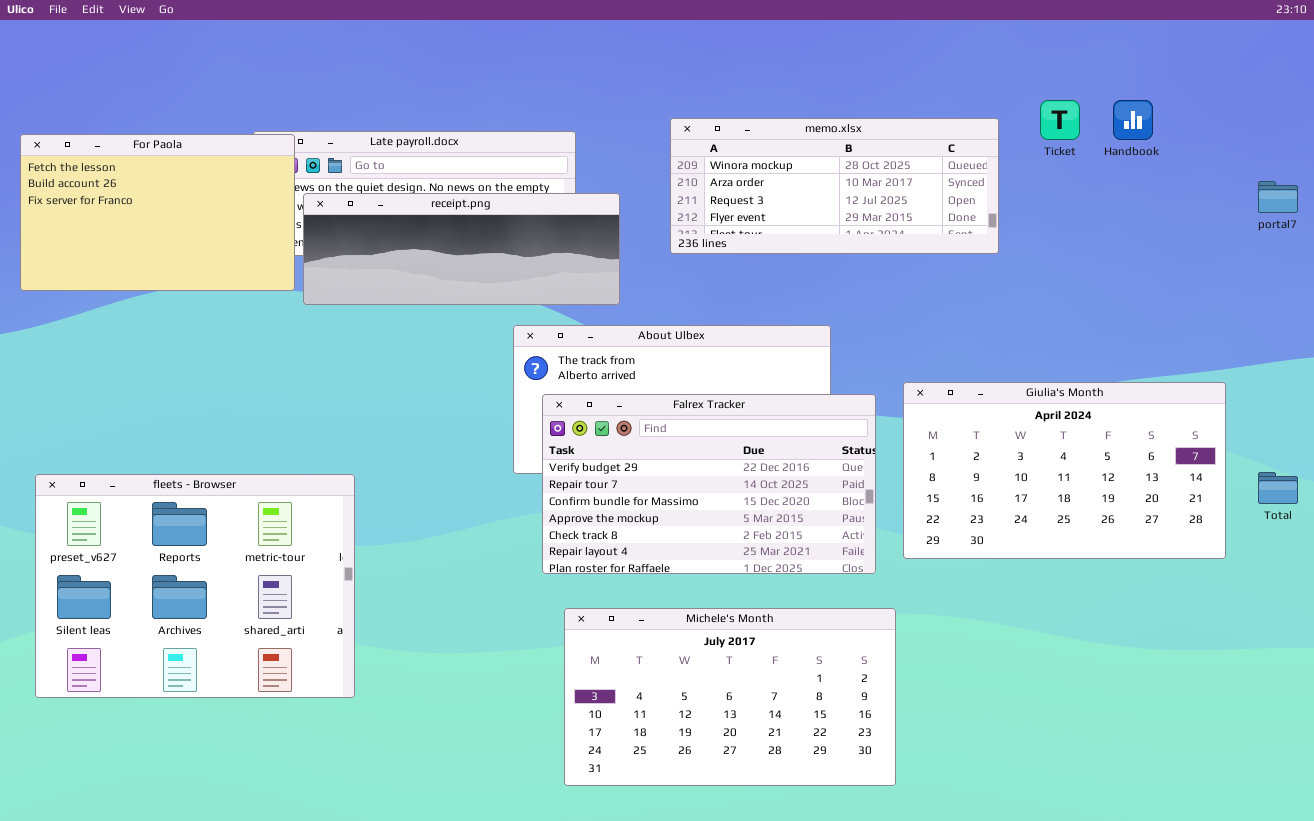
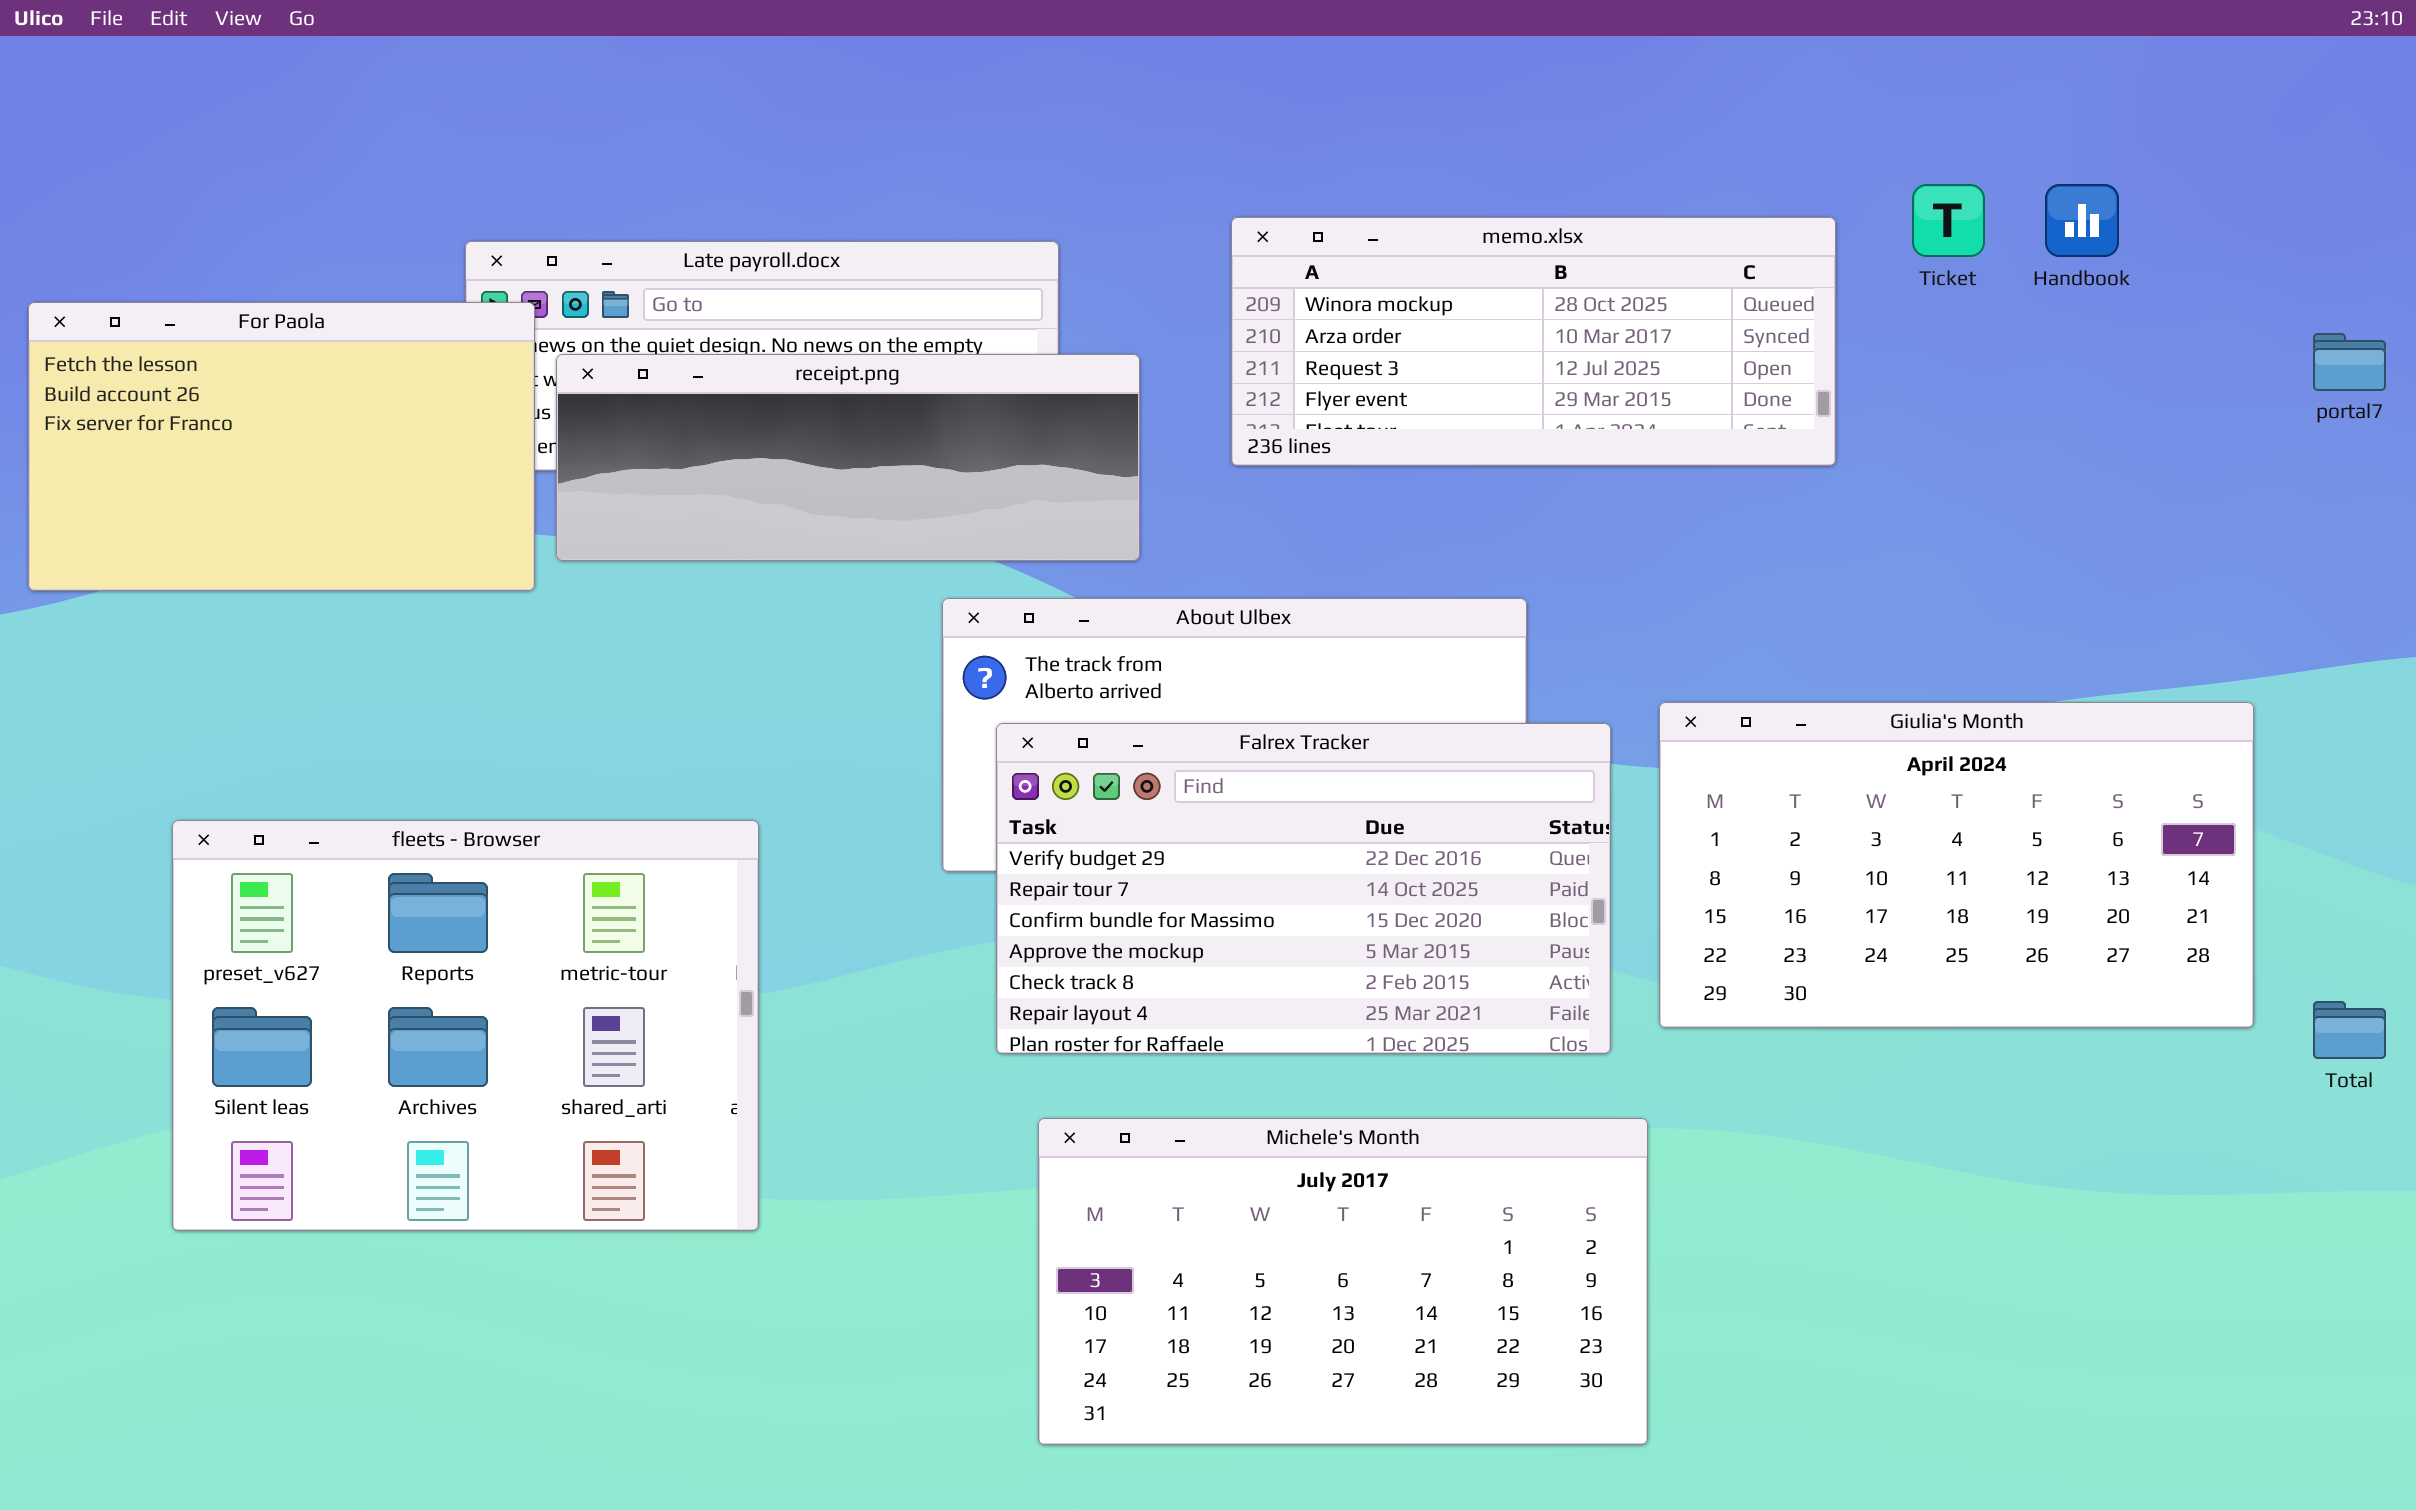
For Paola: [20,134,295,291] -> [28,302,535,591], moved
Total: [1258,472,1298,504] -> [2313,1001,2386,1059], moved
fleets - Browser: [35,474,355,698] -> [172,820,759,1231], moved

